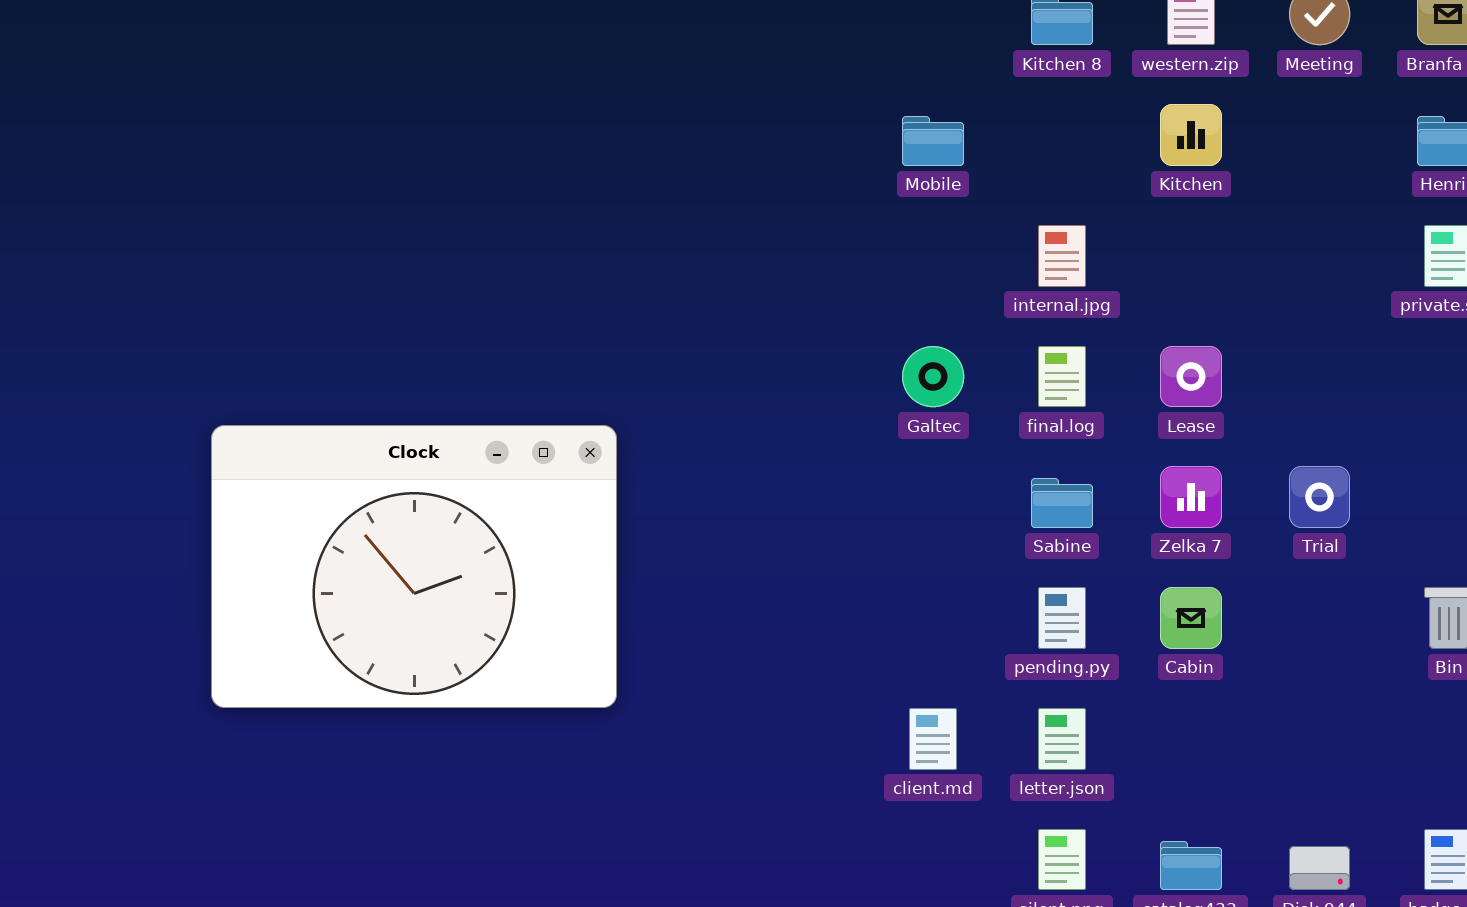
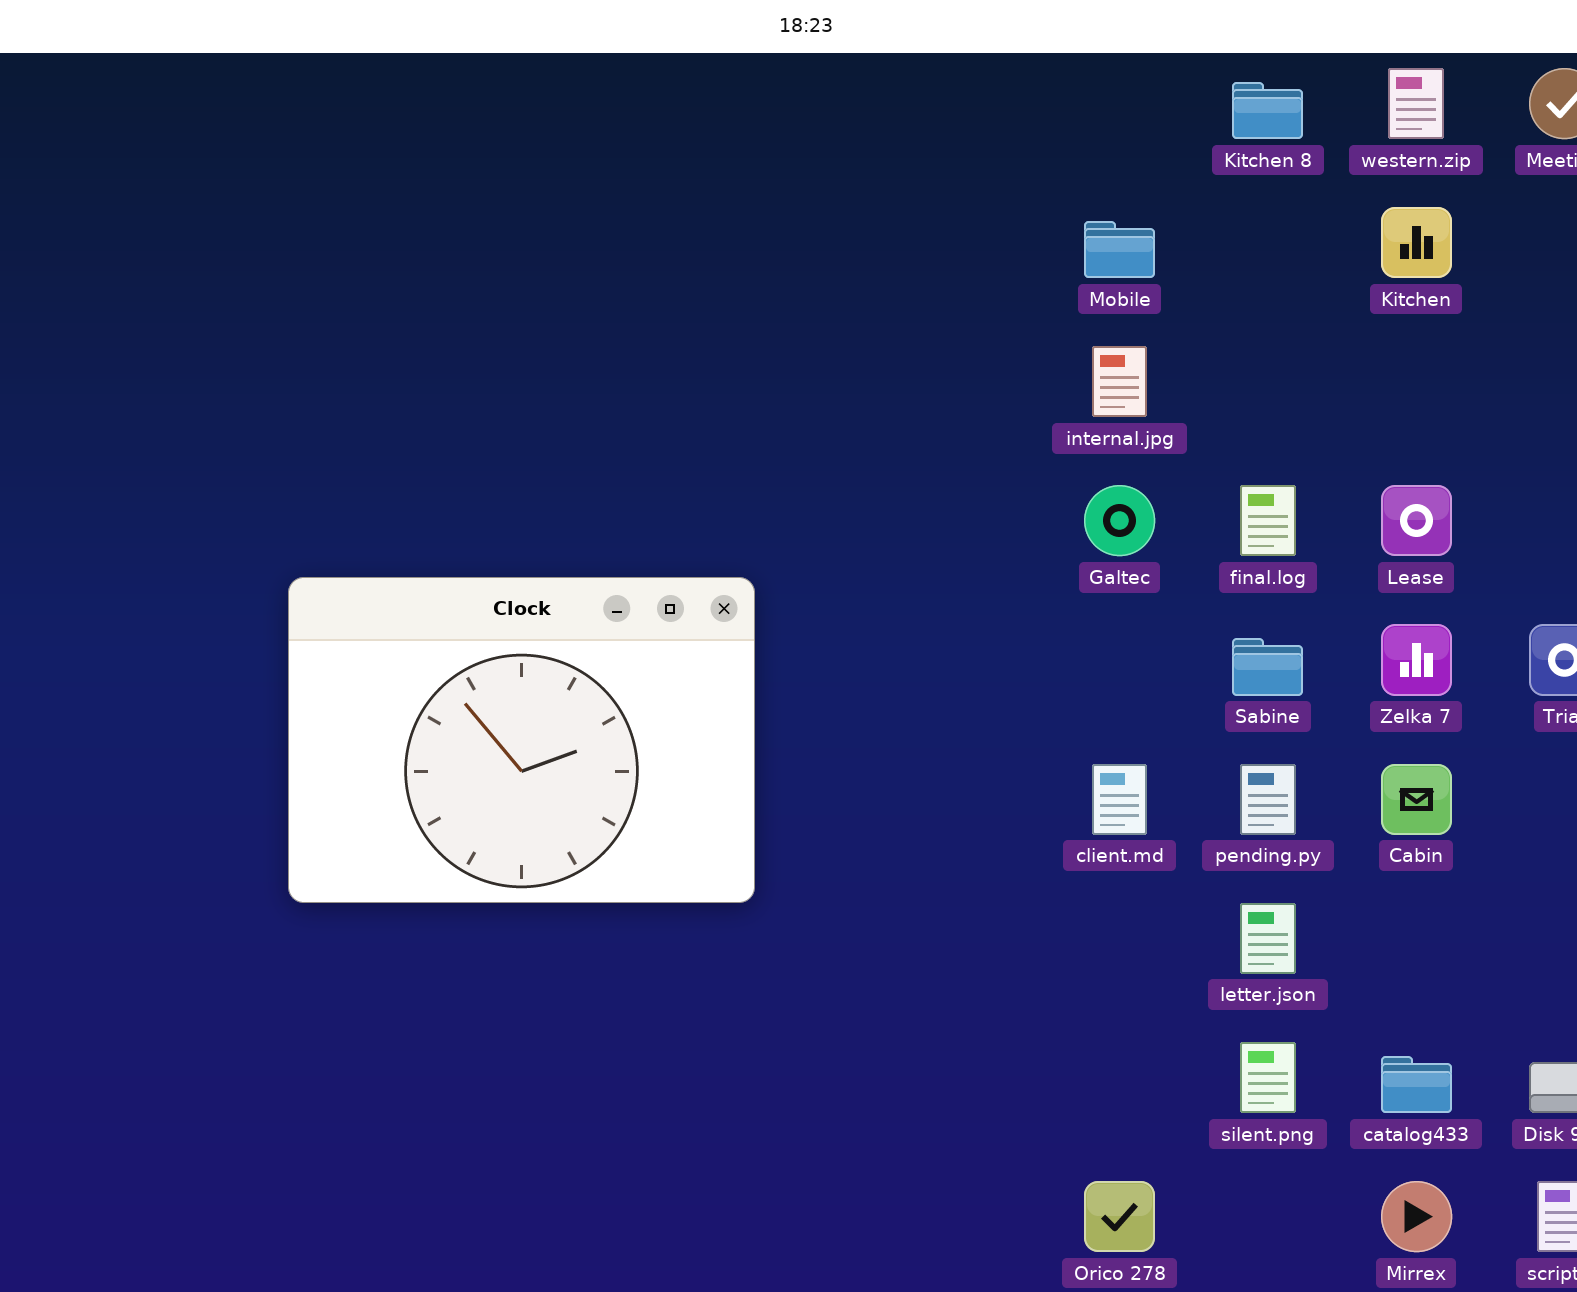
internal.jpg: [1038,225,1086,287] -> [1092,346,1147,417], moved
client.md: [909,708,957,770] -> [1092,764,1147,835], moved

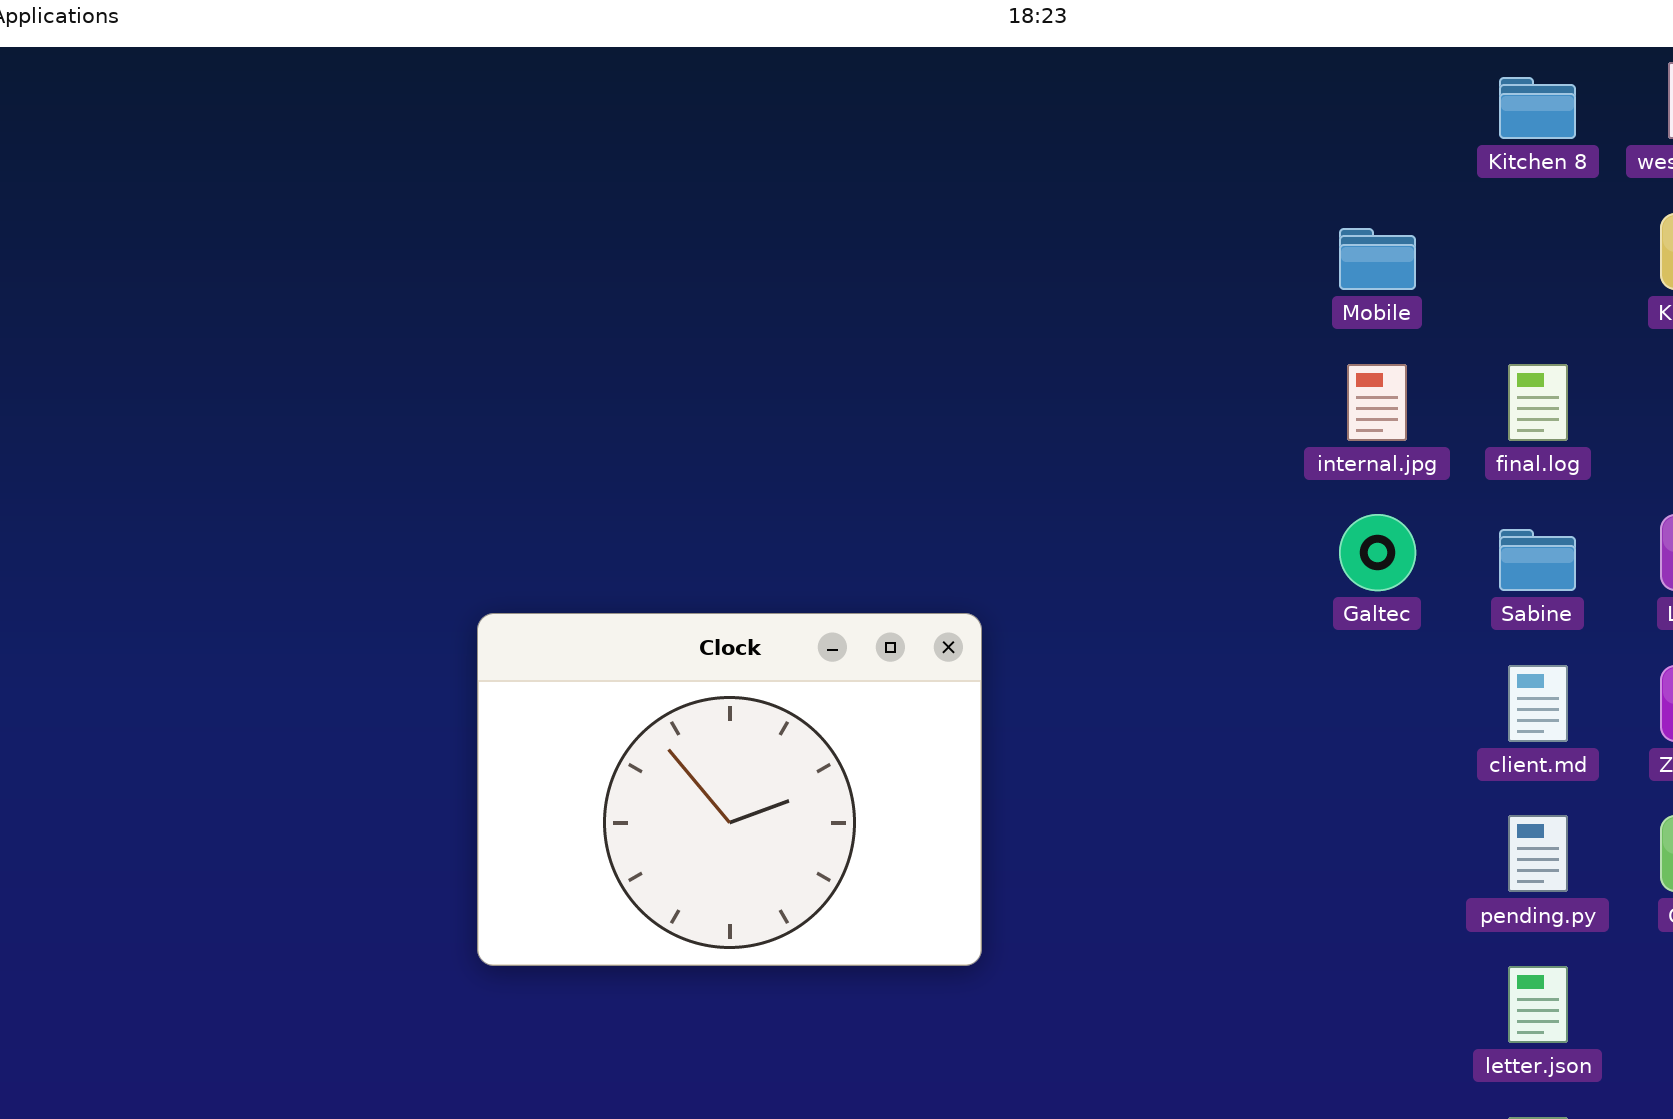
final.log: [1240,485,1296,556] -> [1508,364,1568,441], moved
Sabine: [1232,638,1303,696] -> [1499,529,1576,591], moved
client.md: [1092,764,1147,835] -> [1508,665,1568,742], moved

